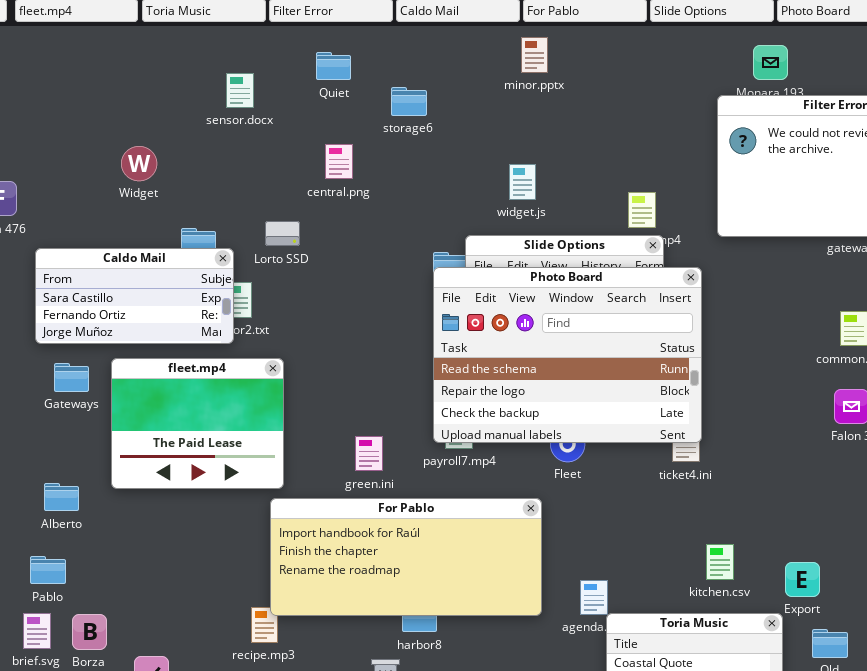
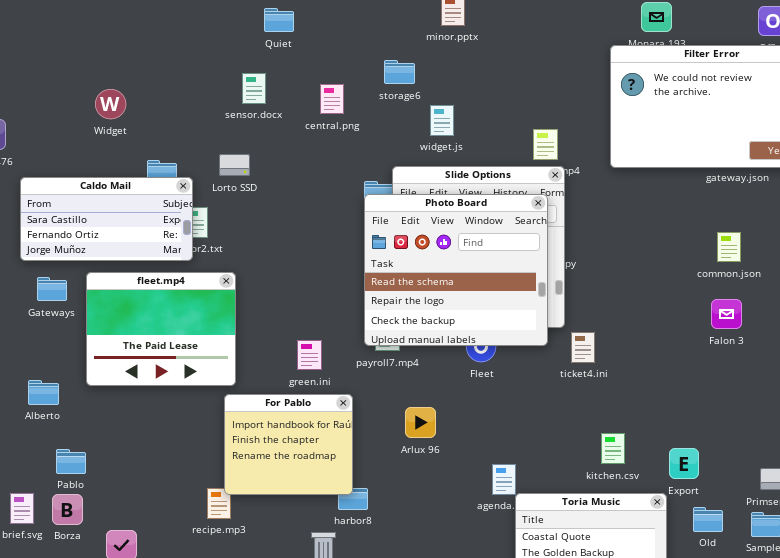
sensor.docx: [226,73,254,108] -> [242,73,266,104], moved
storage6: [391,87,427,116] -> [384,60,415,84], moved
central.png: [325,144,353,179] -> [320,84,344,114], moved
Photo Board: [433,267,702,443] -> [364,194,548,346], resized
For Pablo: [270,498,542,616] -> [224,394,353,495], resized
Pablo: [30,556,66,584] -> [56,449,86,474], moved

